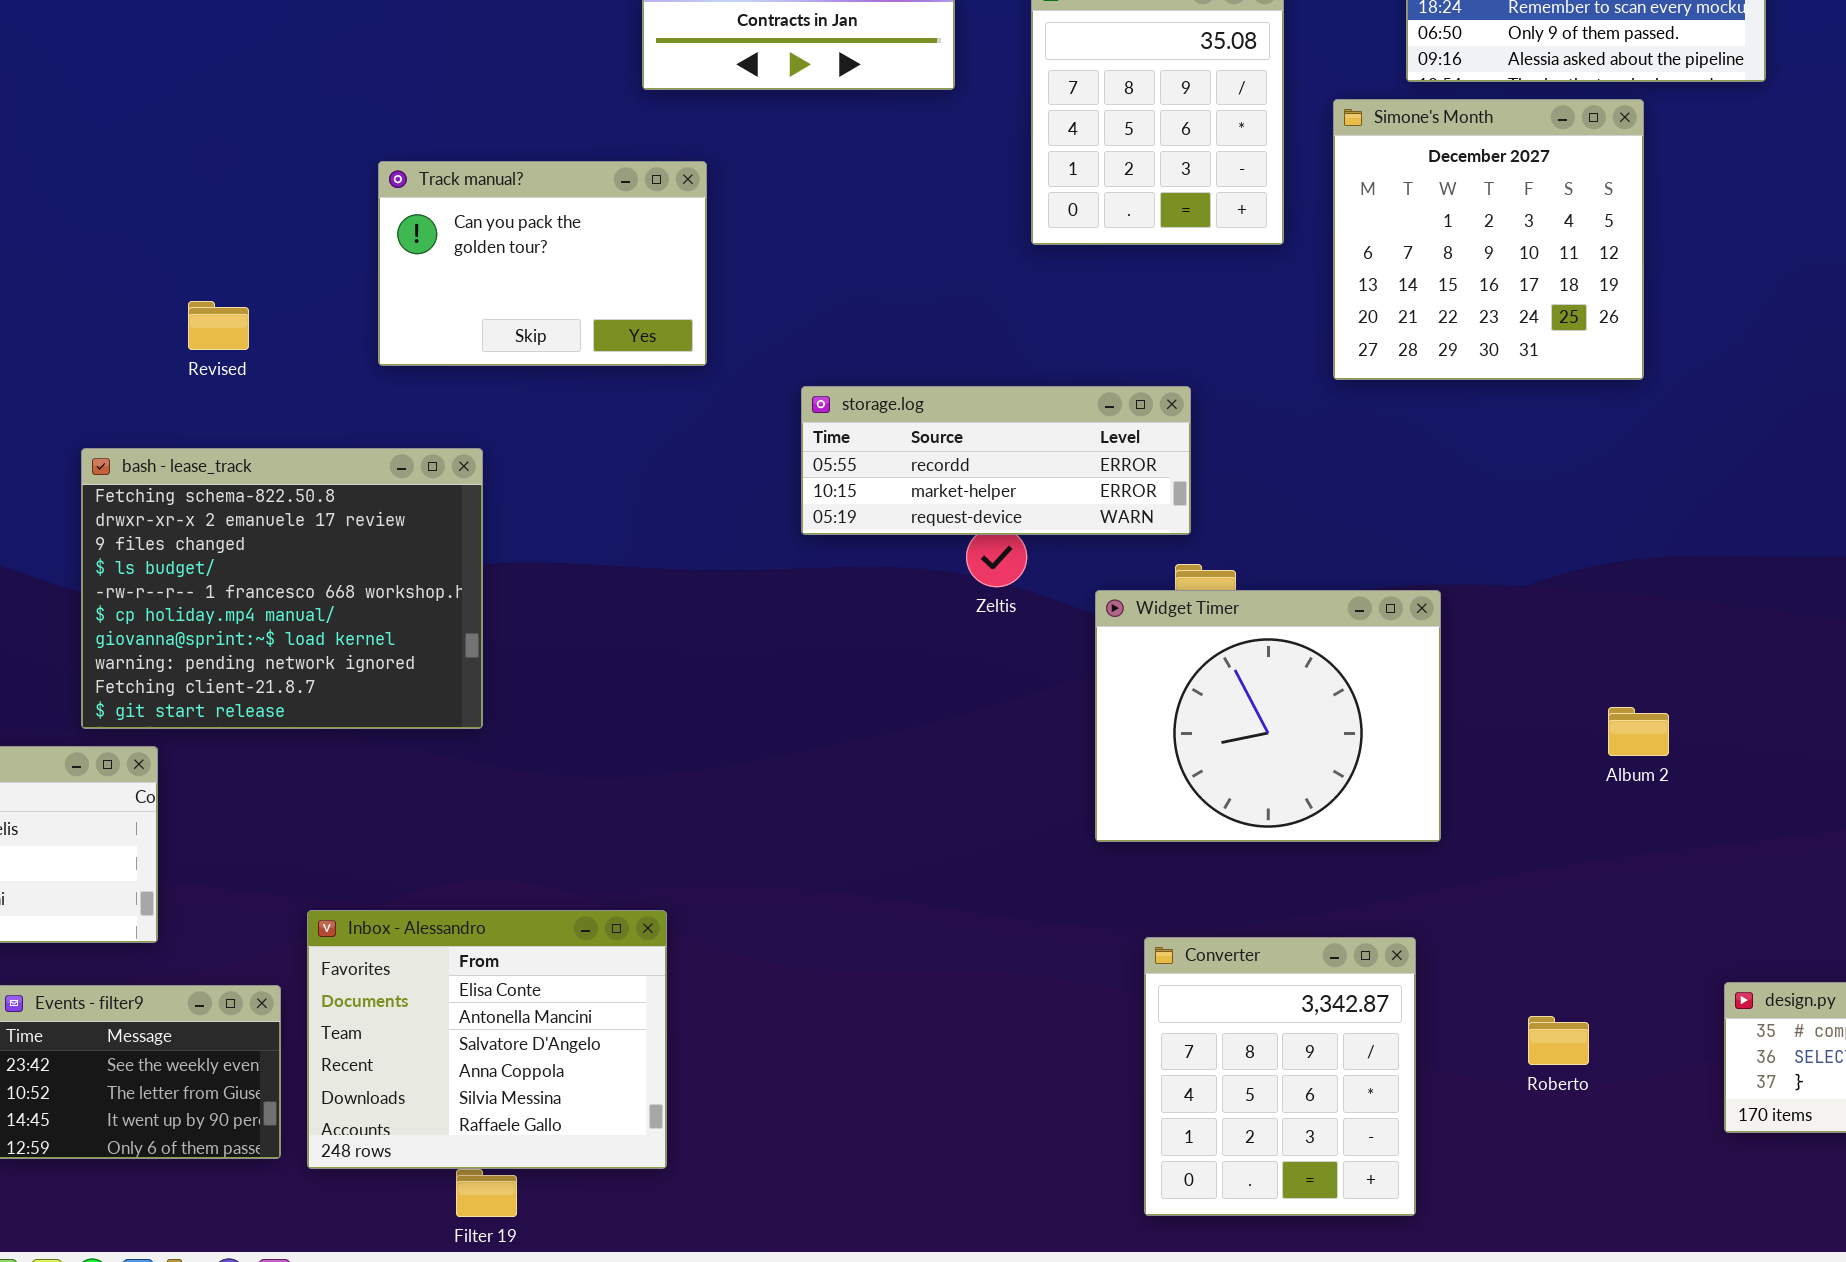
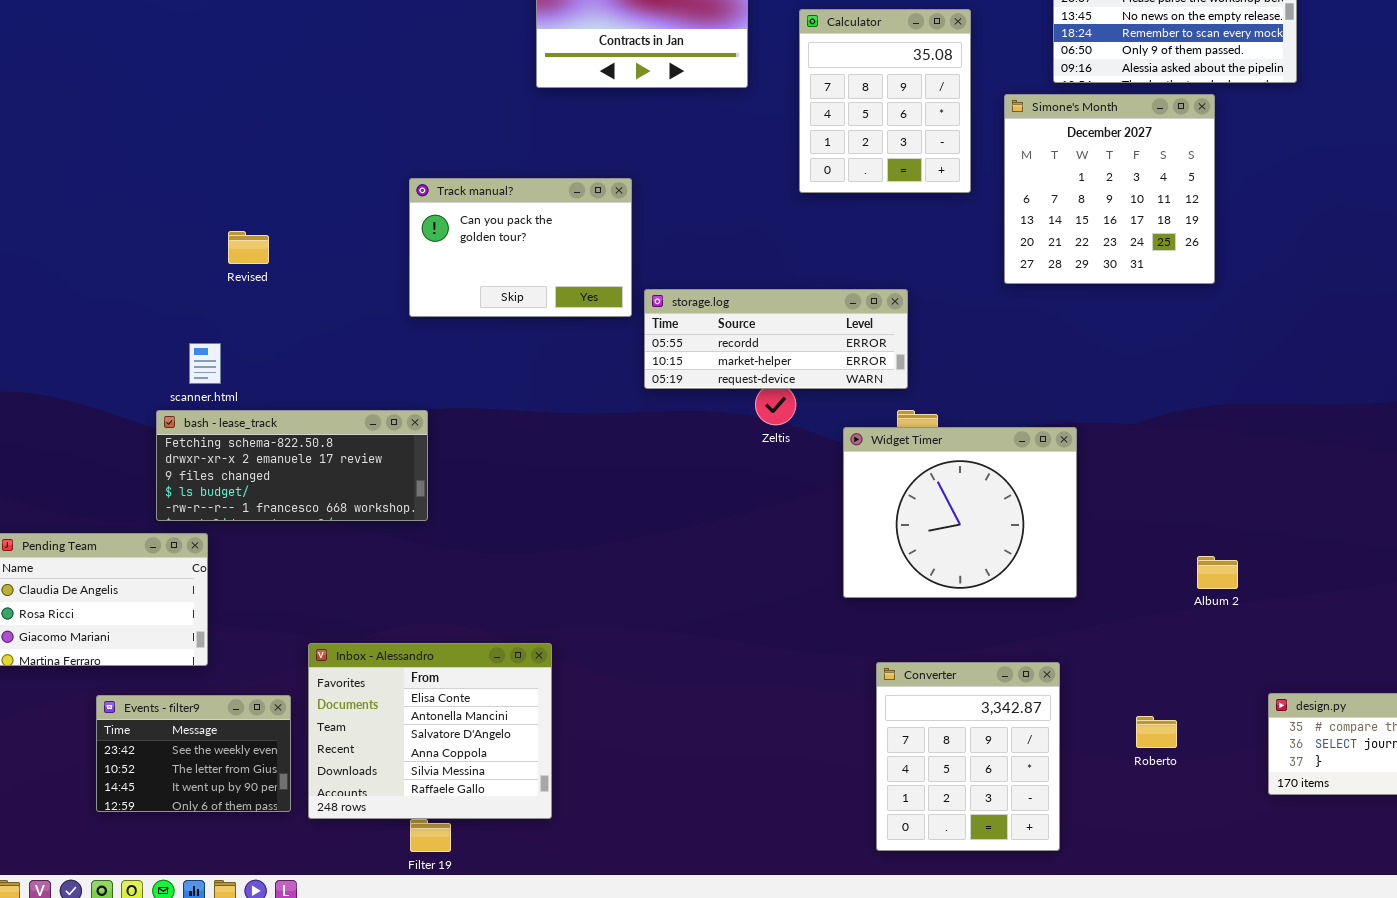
Track manual?: [378,161,707,366] -> [409,178,632,317], moved
bash - lease_track: [81,448,483,729] -> [156,410,428,521], resized
Album 2: [1608,707,1669,756] -> [1197,556,1238,589], moved

